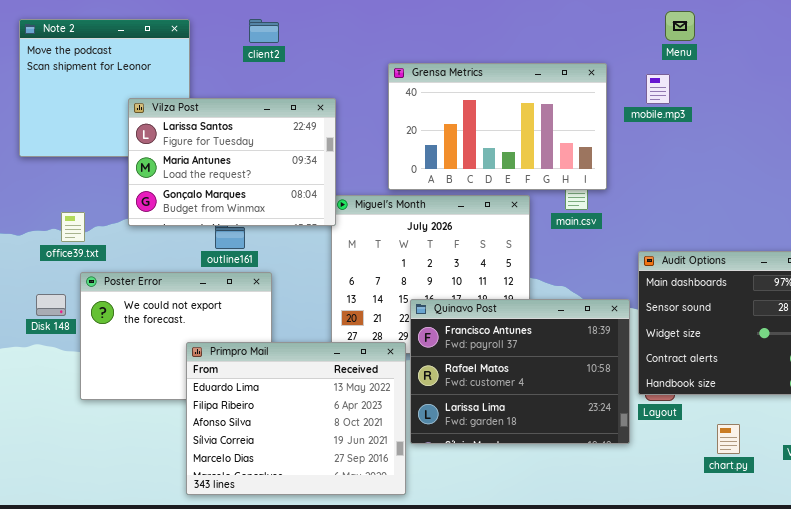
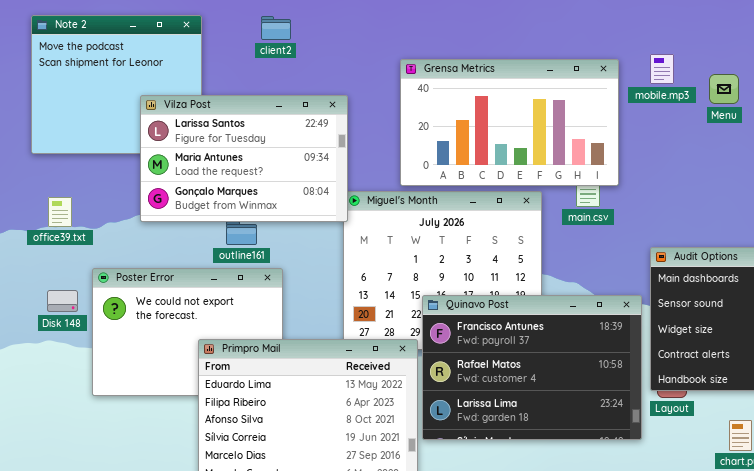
Menu: [665,11,695,41] -> [709,74,739,104], moved
mobile.mp3: [646,74,670,104] -> [650,54,674,84], moved
office39.txt: [61,212,85,242] -> [48,197,72,227], moved

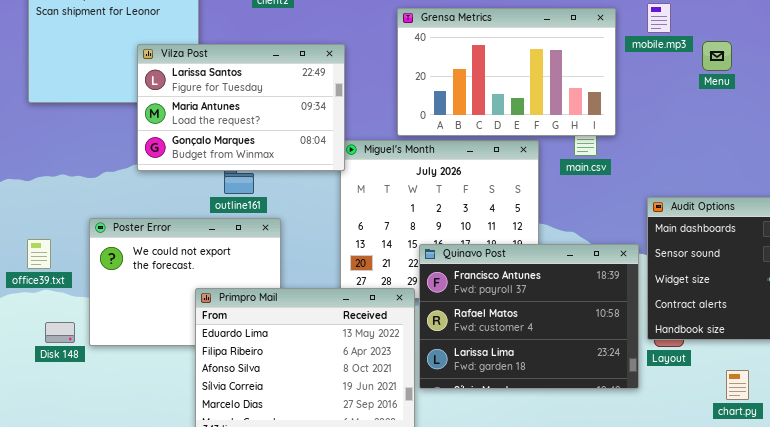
Menu: [709,74,739,104] -> [702,41,732,71], moved
office39.txt: [48,197,72,227] -> [27,239,51,269], moved
Disk 148: [47,290,78,312] -> [45,322,75,343], moved

